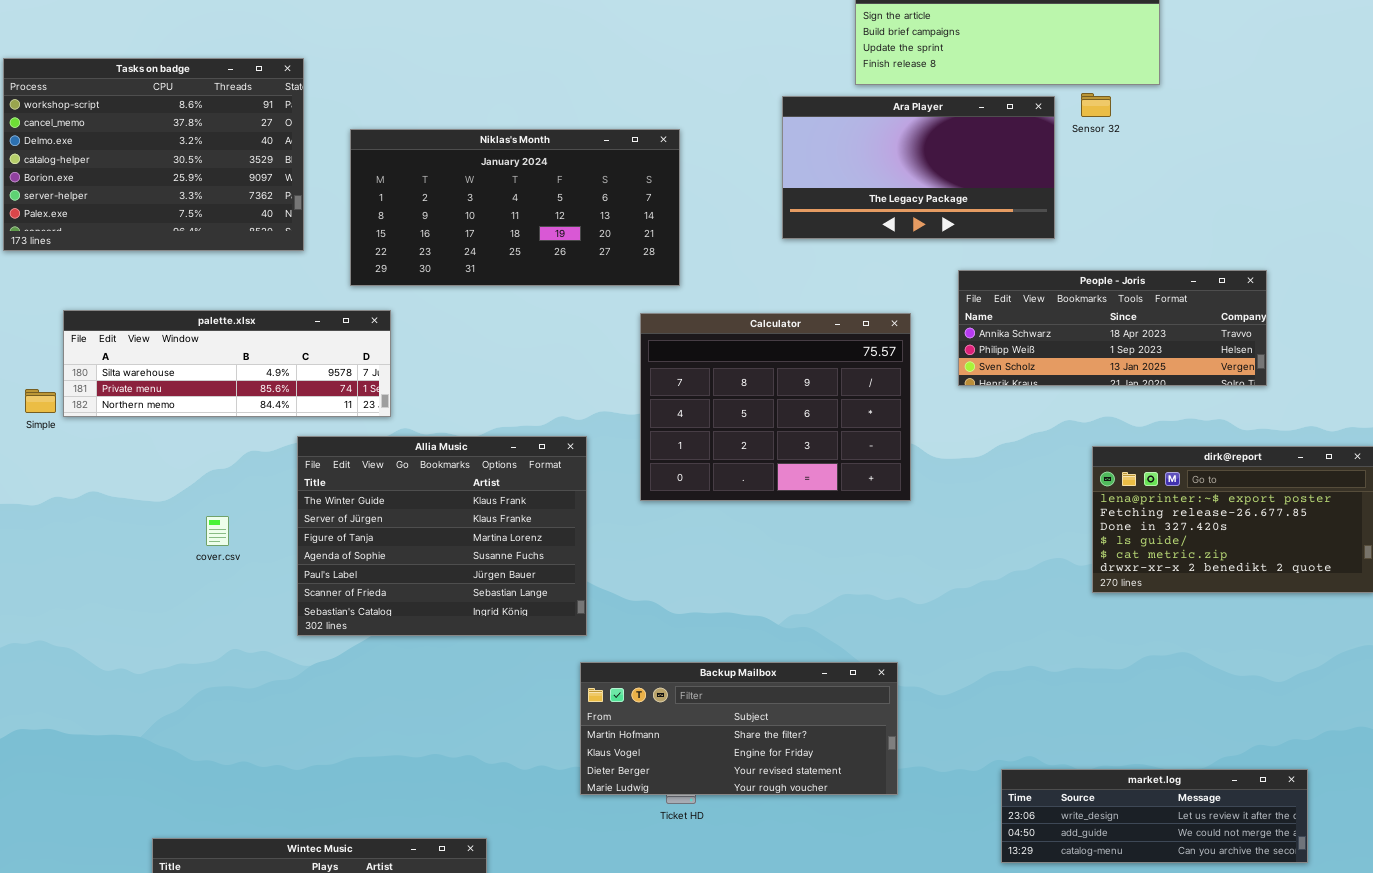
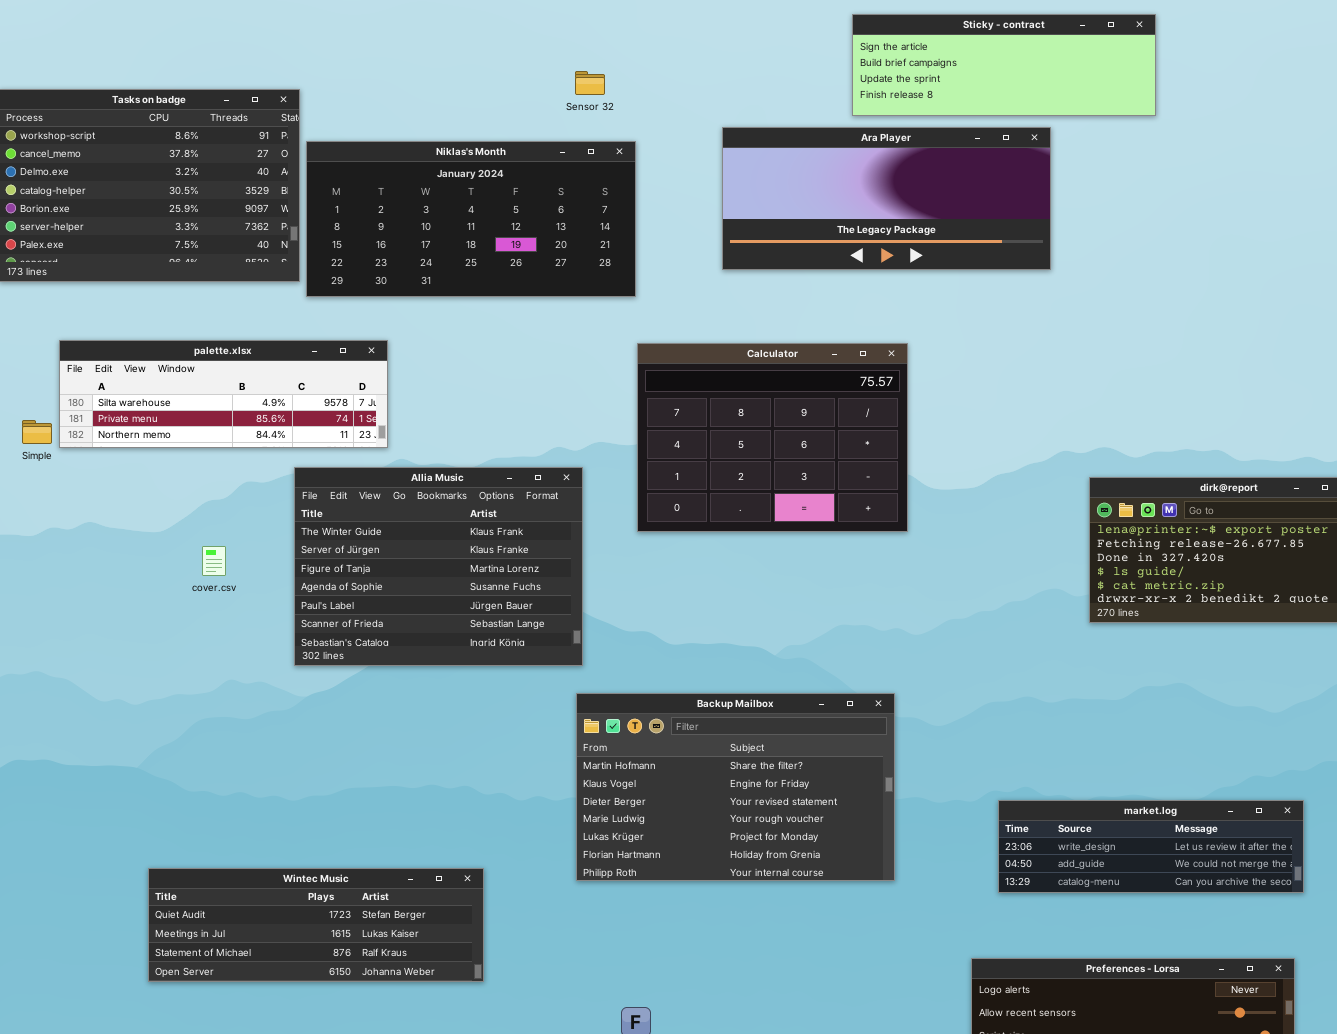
Sensor 32: [1081,93,1111,117] -> [575,71,605,95], moved
Ara Player: [782,96,1055,239] -> [722,127,1051,270], resized
Niklas's Month: [350,129,680,286] -> [306,141,636,297], moved
People - Joris: [958,270,1267,386] -> none, closed
Backup Mailbox: [580,662,898,795] -> [576,693,895,881], resized

